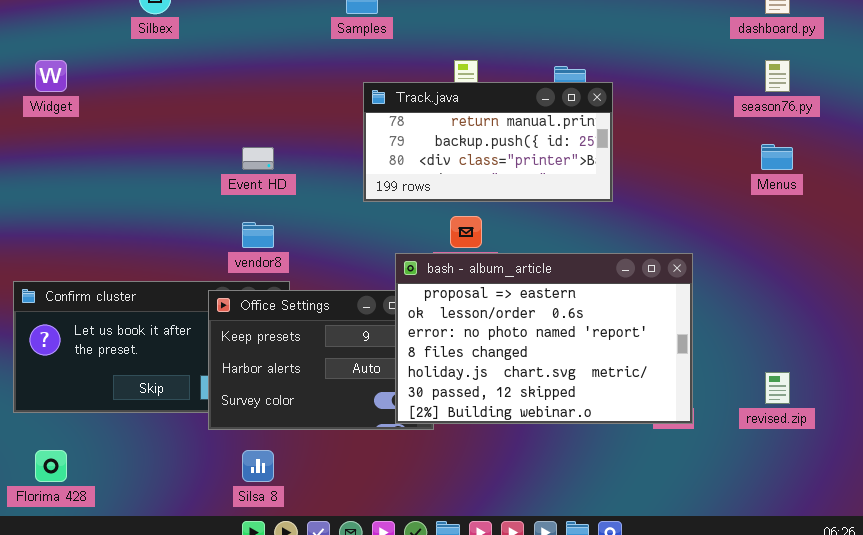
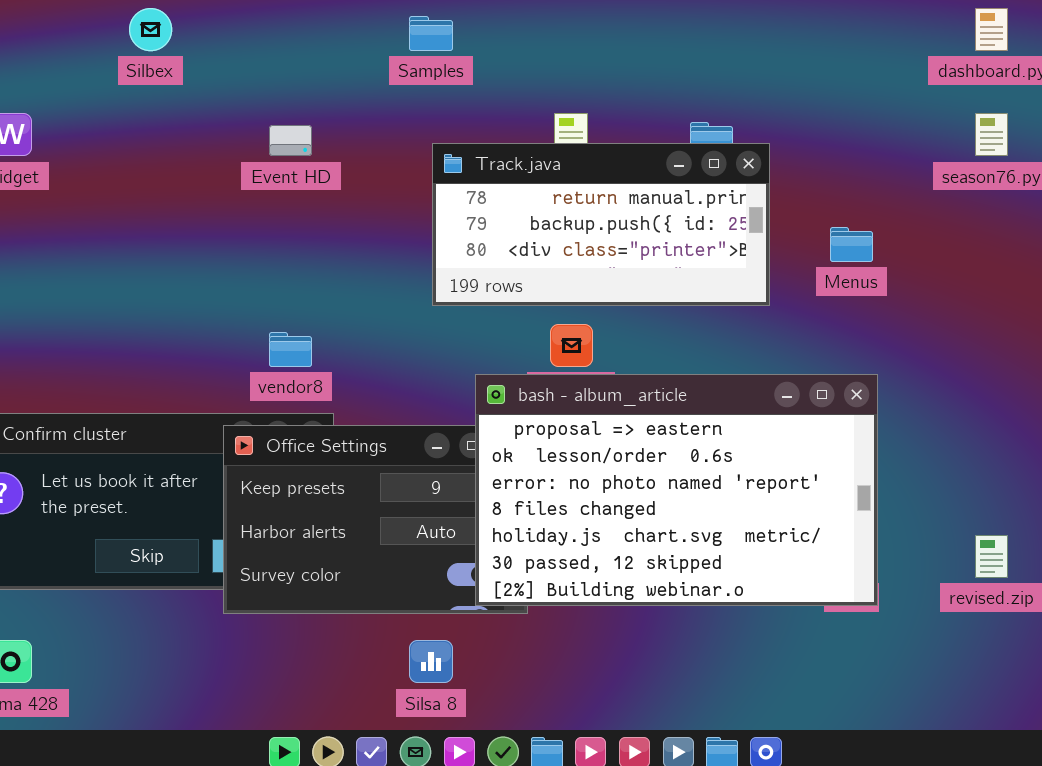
Menus: [761,144,793,170] -> [830,227,873,262], moved
Event HD: [242,147,274,170] -> [269,125,312,156], moved
Silsa 8: [242,450,274,482] -> [409,640,453,683], moved

